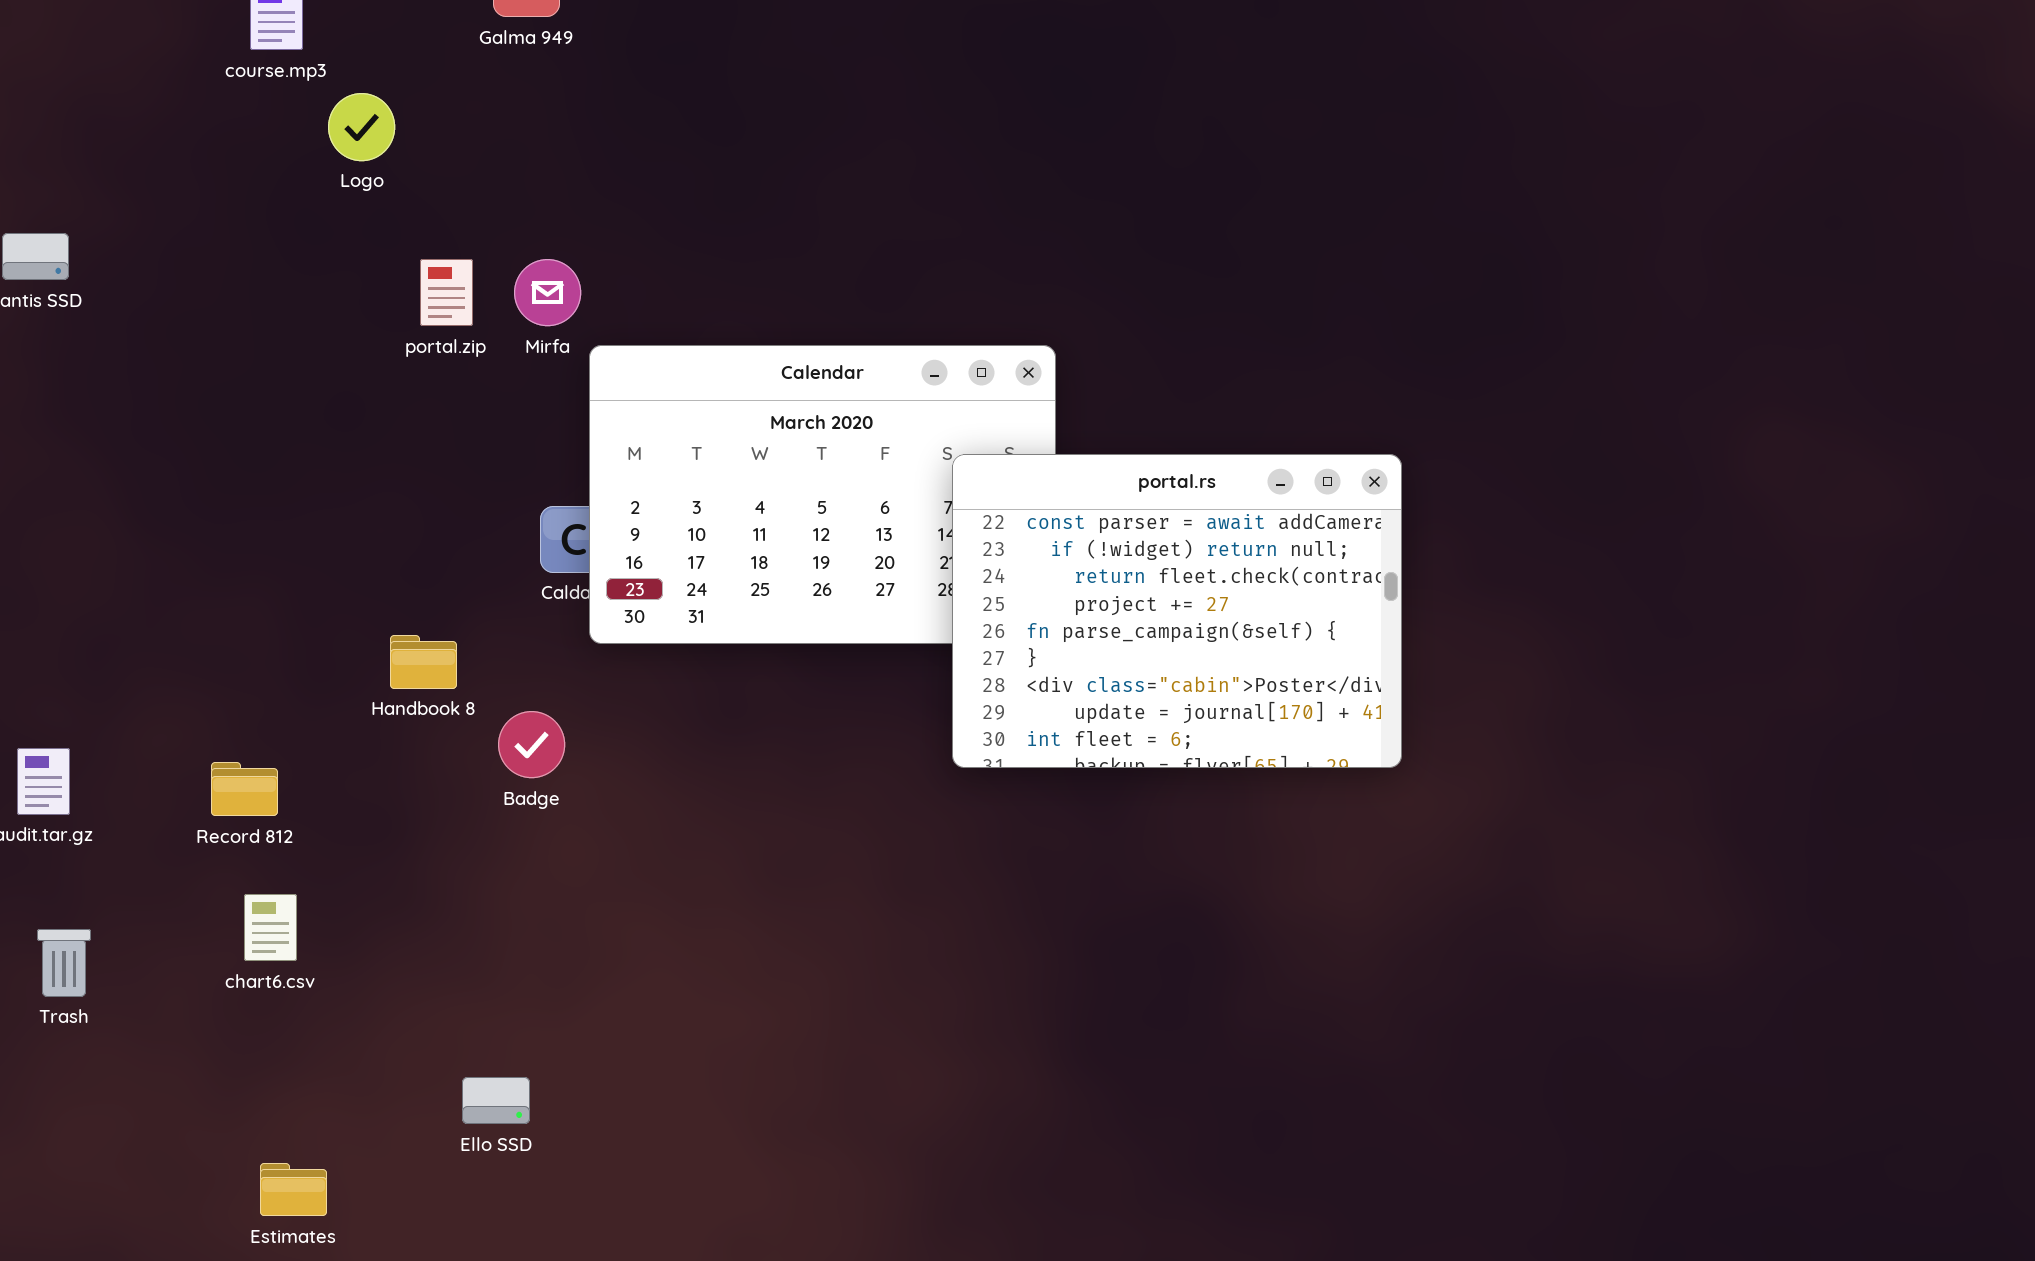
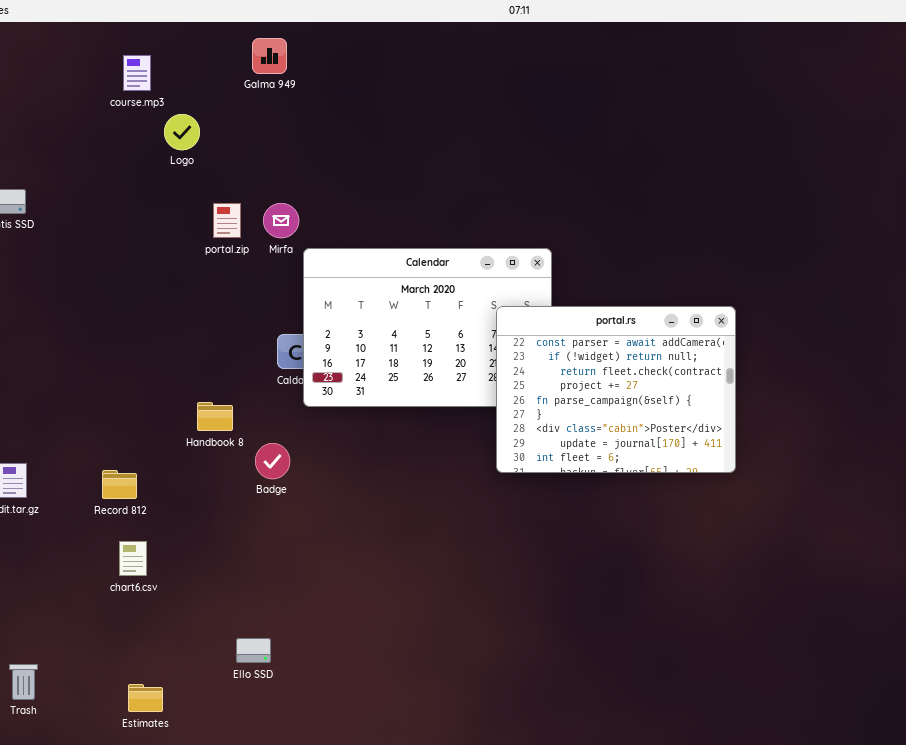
Trash: [37,929,91,997] -> [9,664,38,700], moved

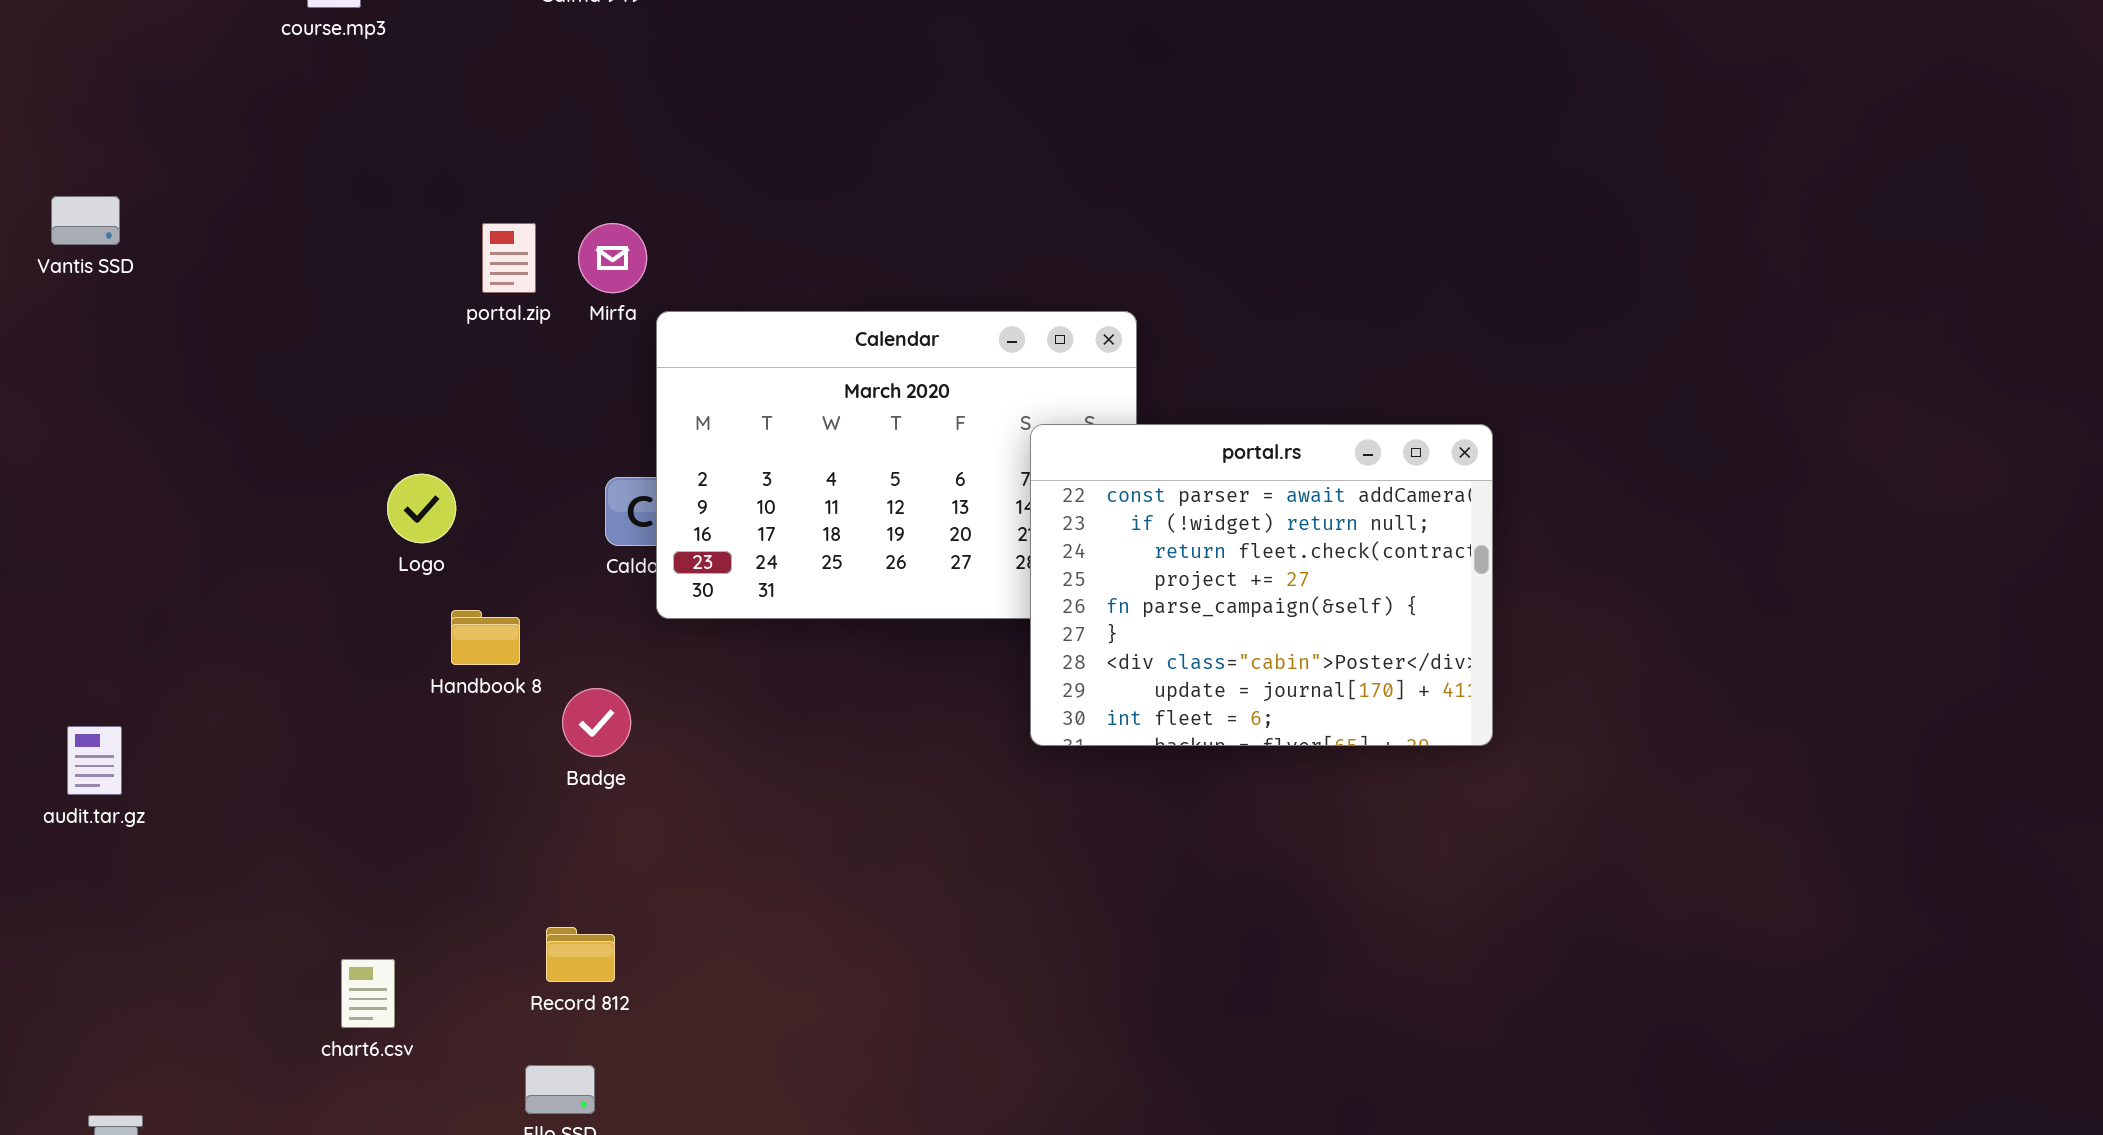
Logo: [164,114,200,150] -> [387,474,456,543], moved
Record 812: [102,470,137,499] -> [546,927,615,982], moved
chart6.csv: [119,541,147,576] -> [341,959,395,1028], moved

